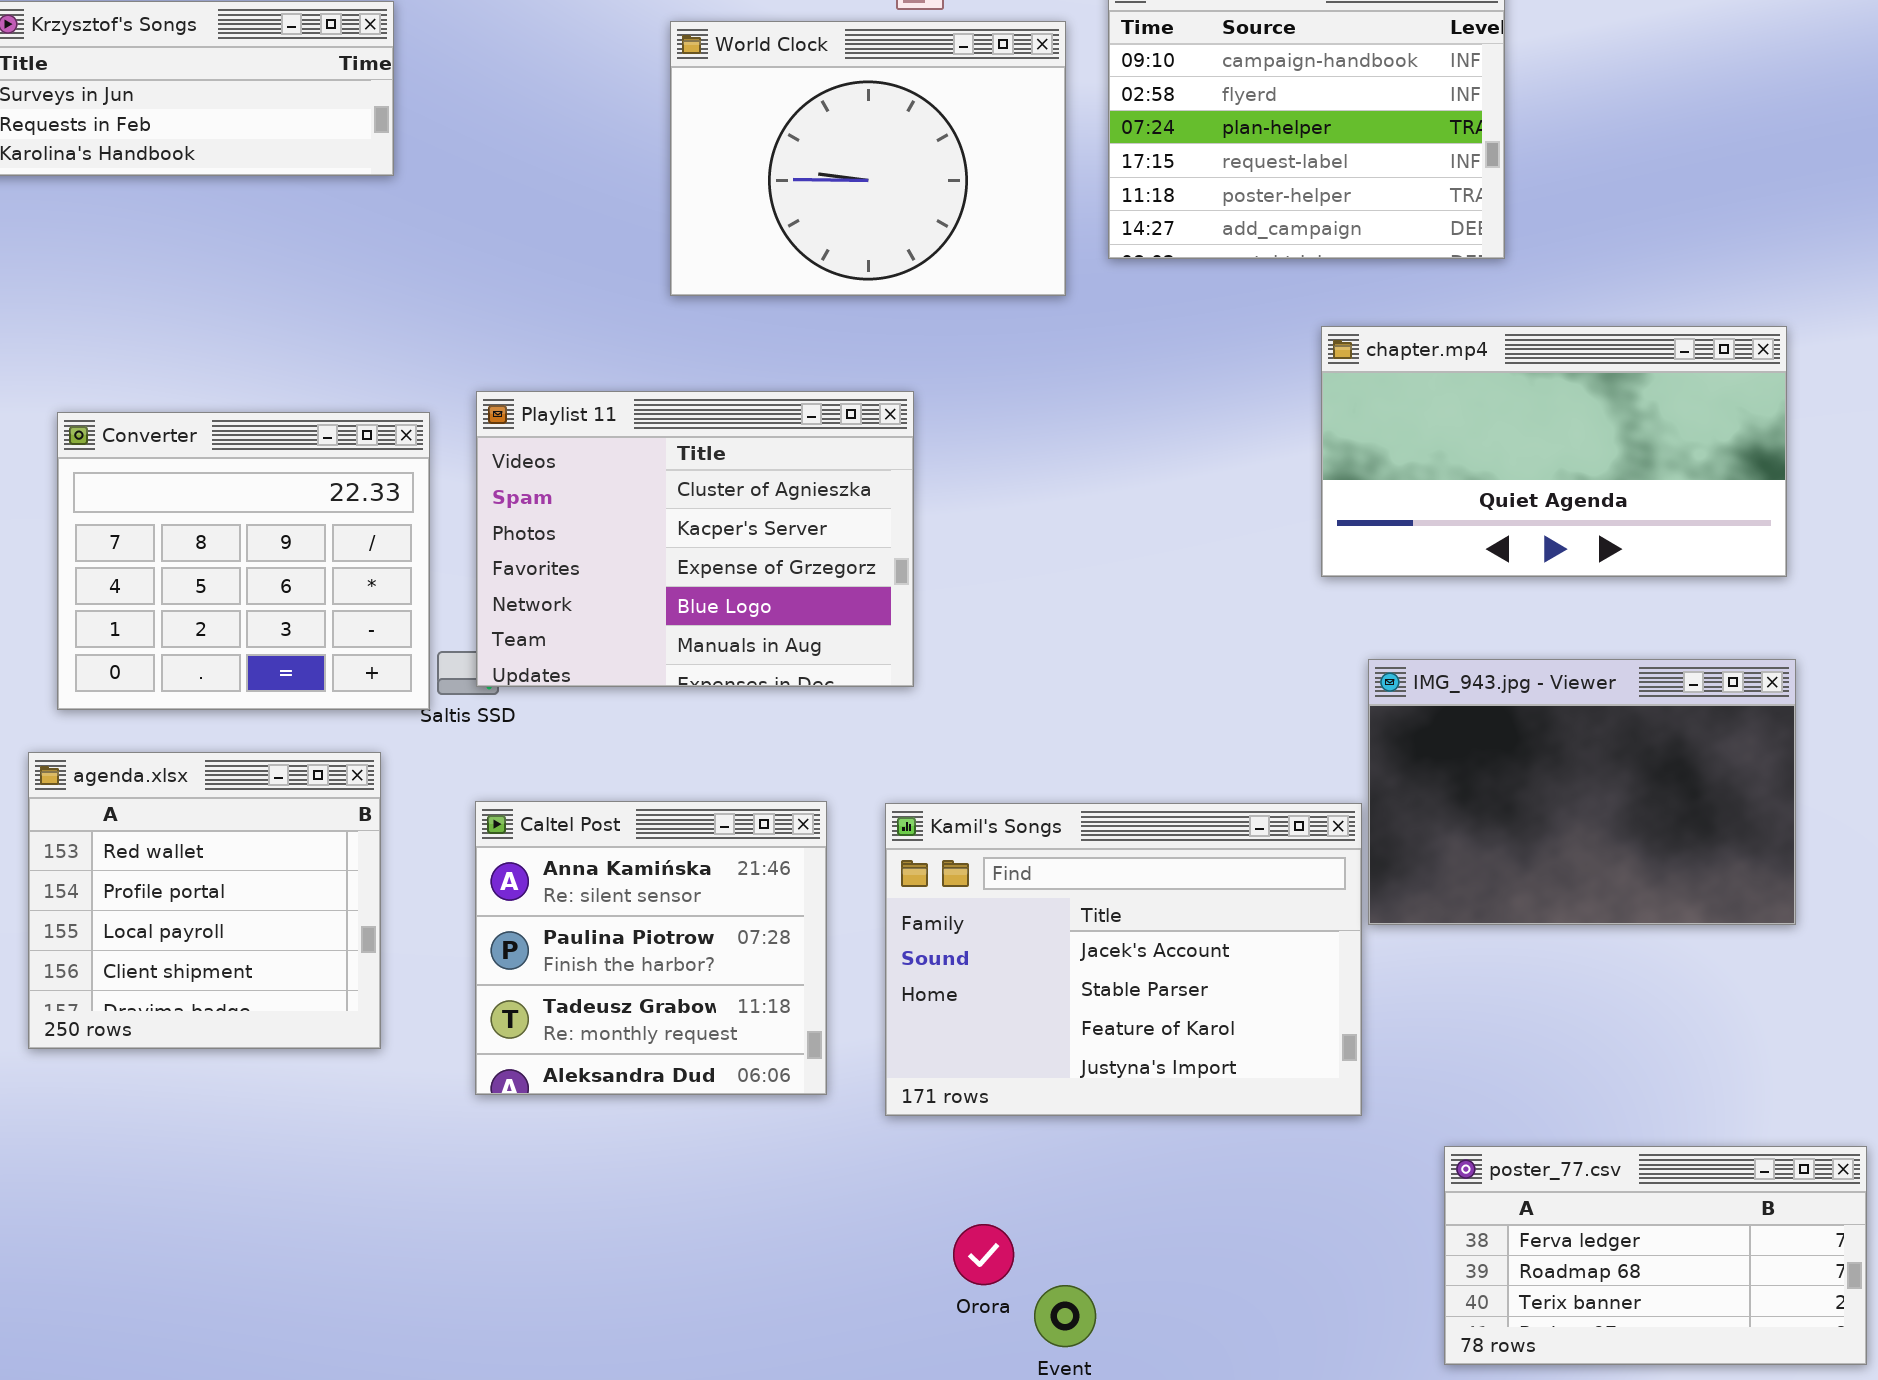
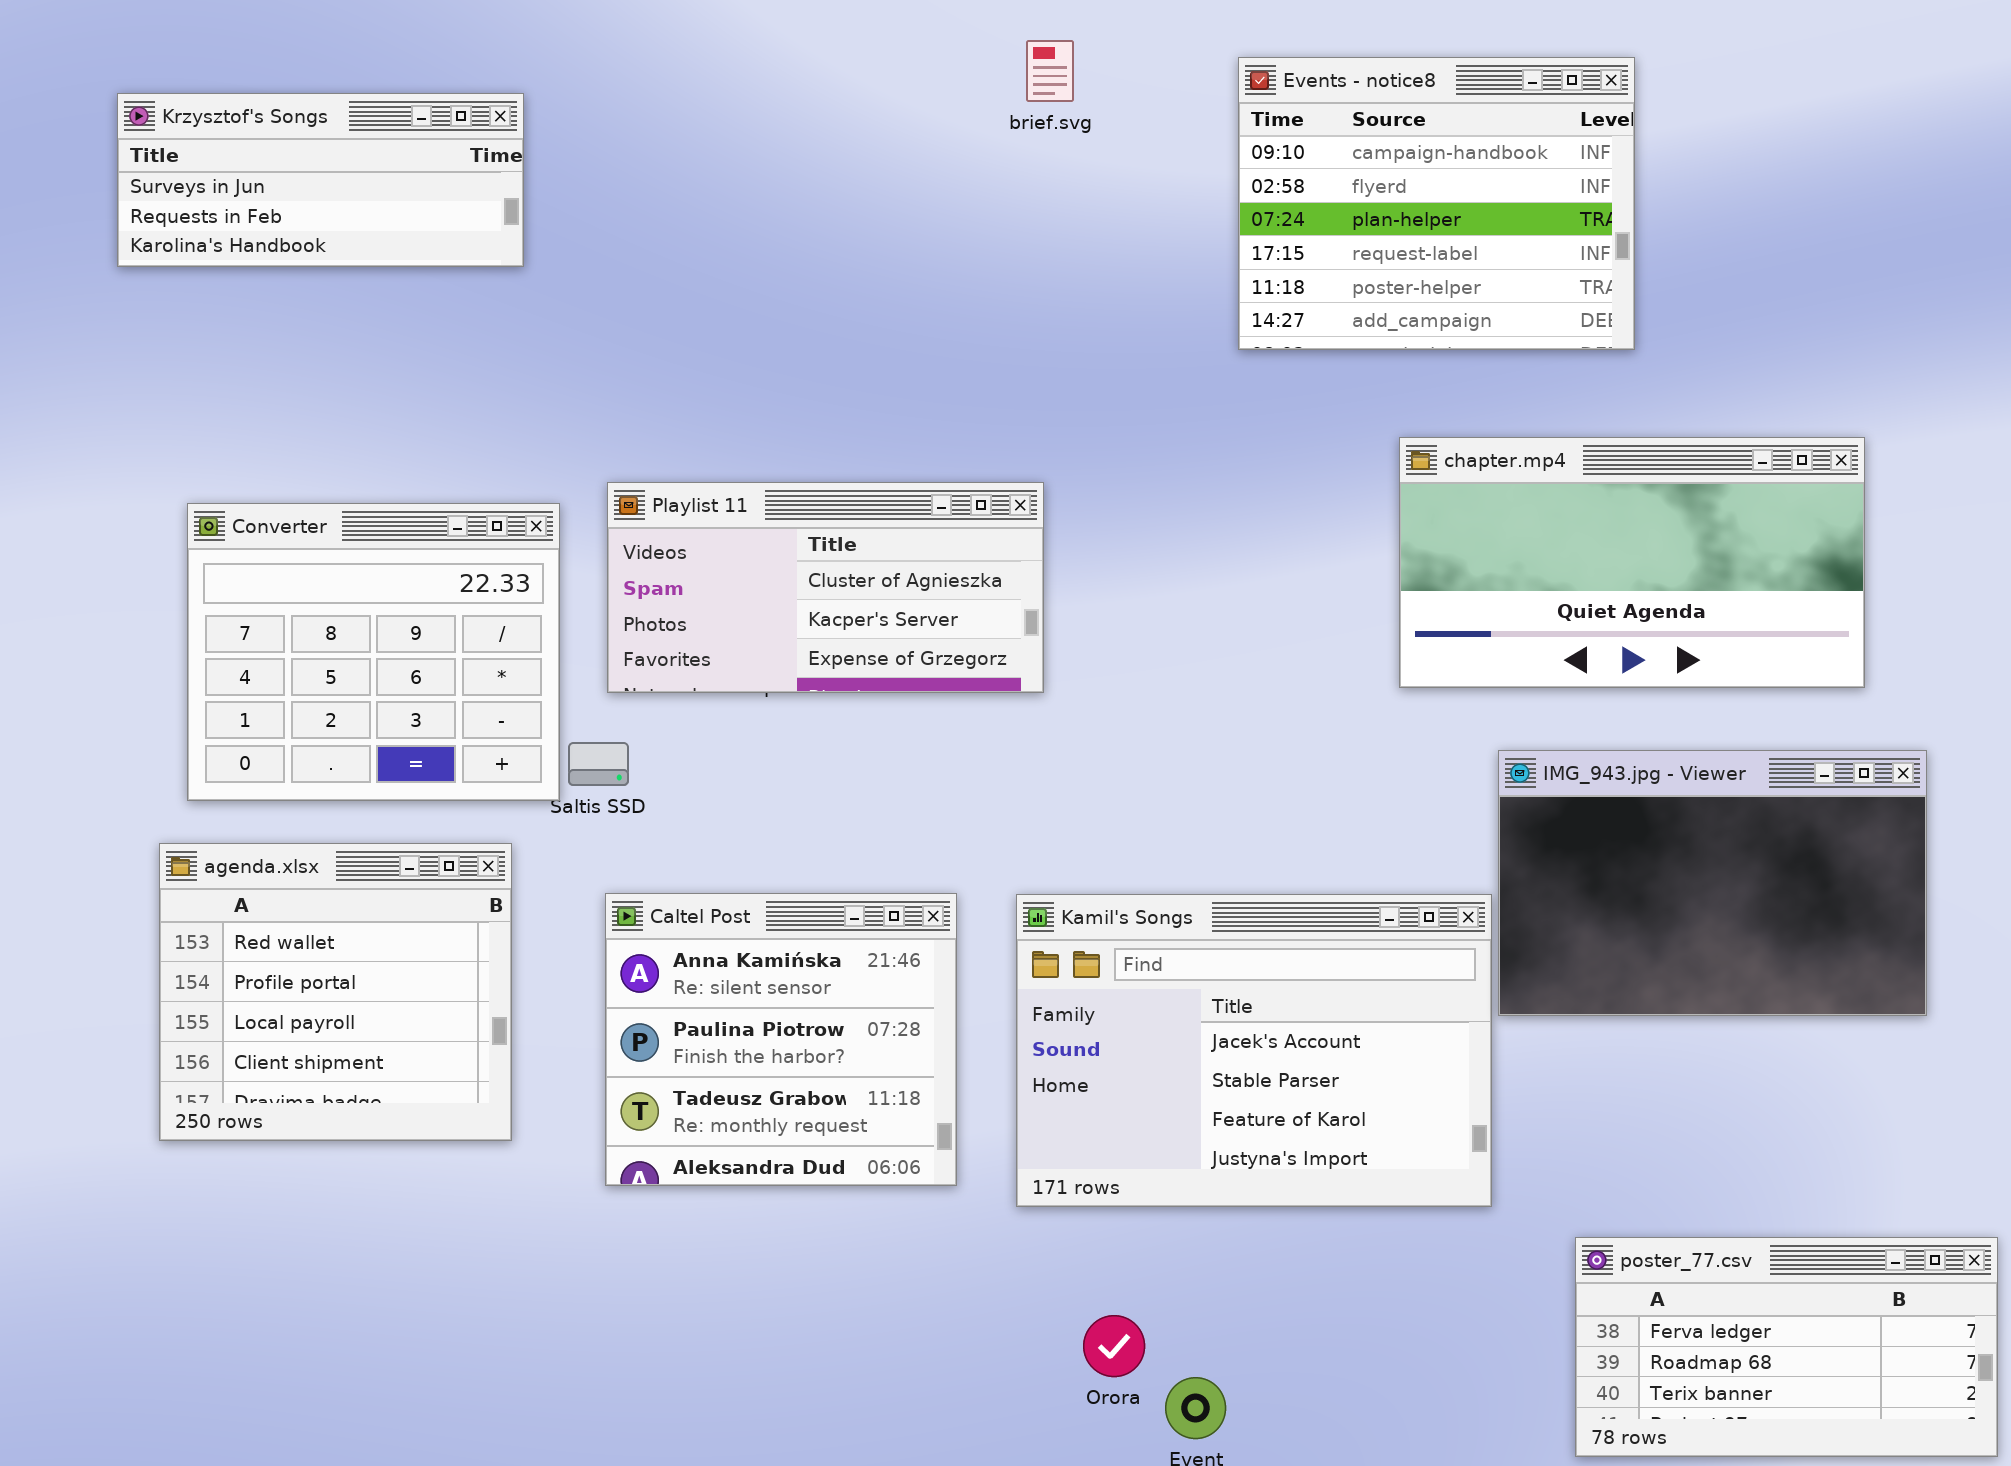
World Clock: [670,21,1066,296] -> none, closed
chapter.mp4: [1321,326,1787,577] -> [1399,437,1865,688], moved
Playlist 11: [476,391,914,687] -> [607,482,1044,693], resized

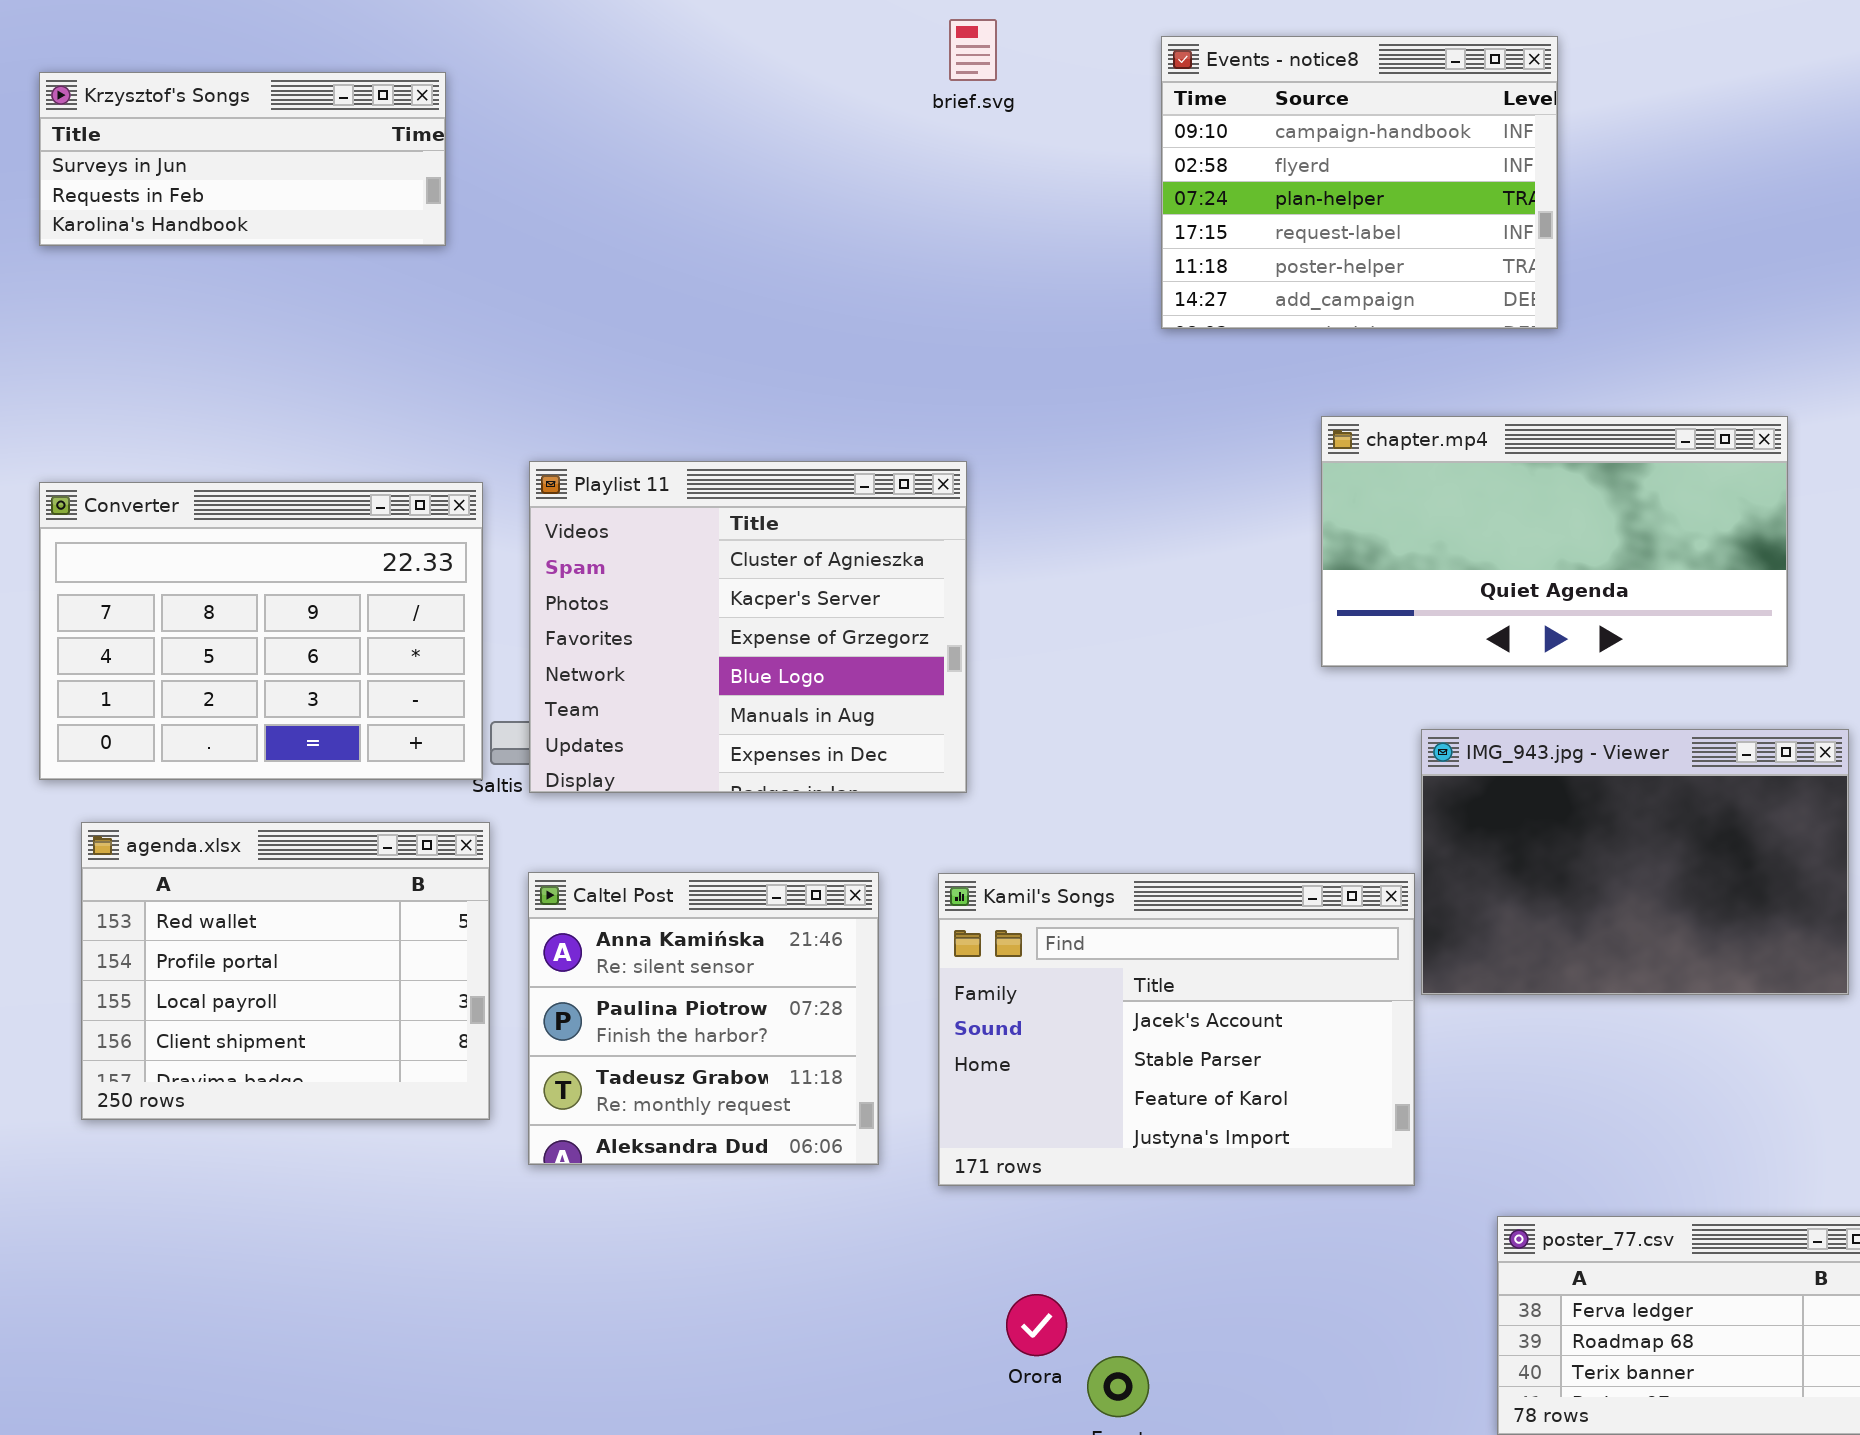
Playlist 11: [607,482,1044,693] -> [529,461,967,793], resized
Converter: [187,503,560,801] -> [39,482,483,780], resized
agenda.xlsx: [159,843,512,1141] -> [81,822,490,1120], resized

